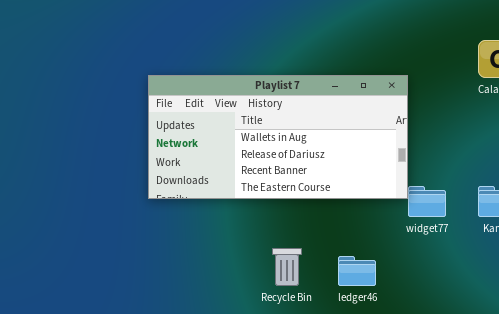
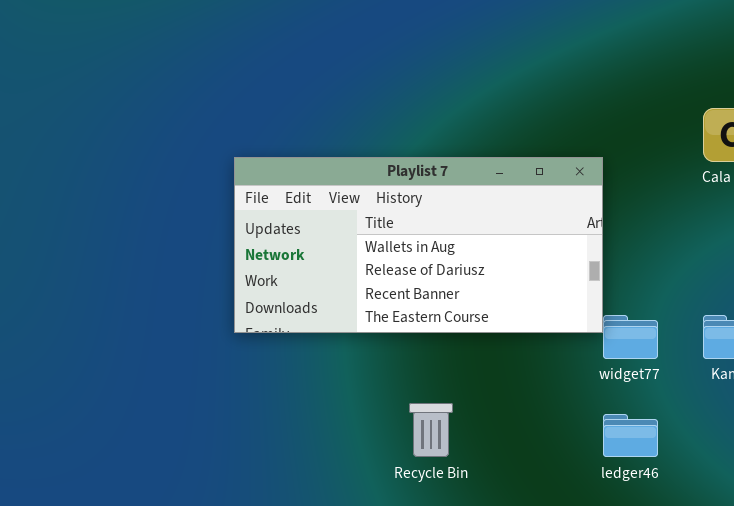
ledger46: [338,256,376,286] -> [603,414,658,457], moved

